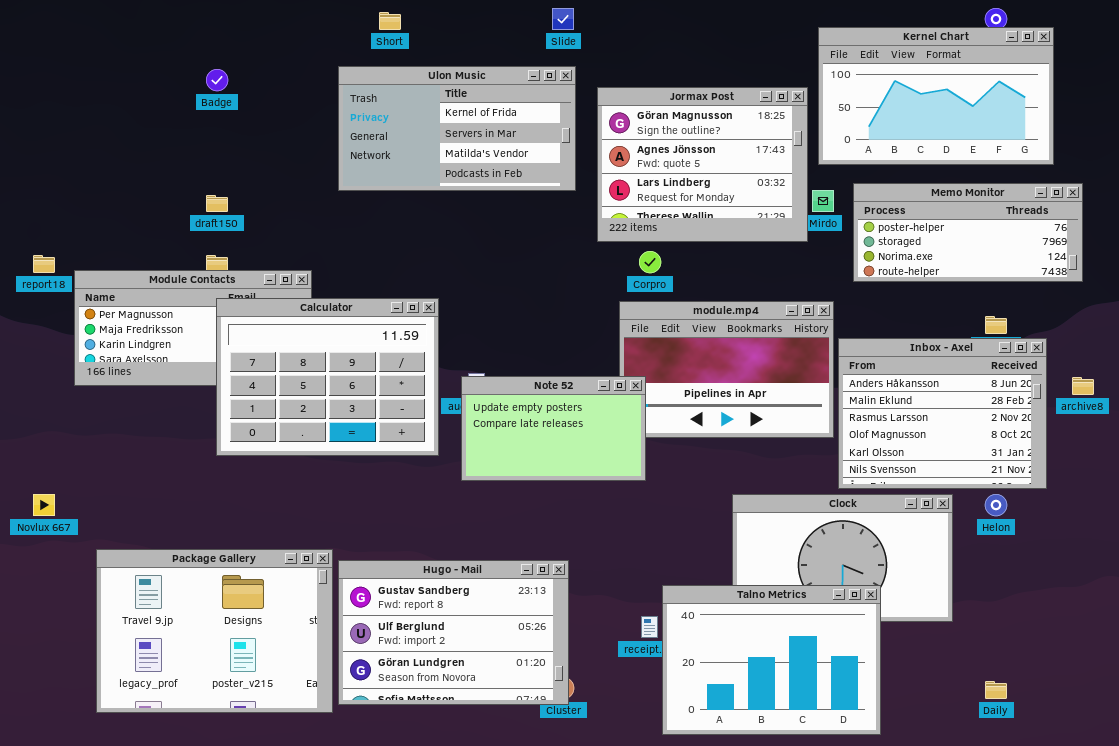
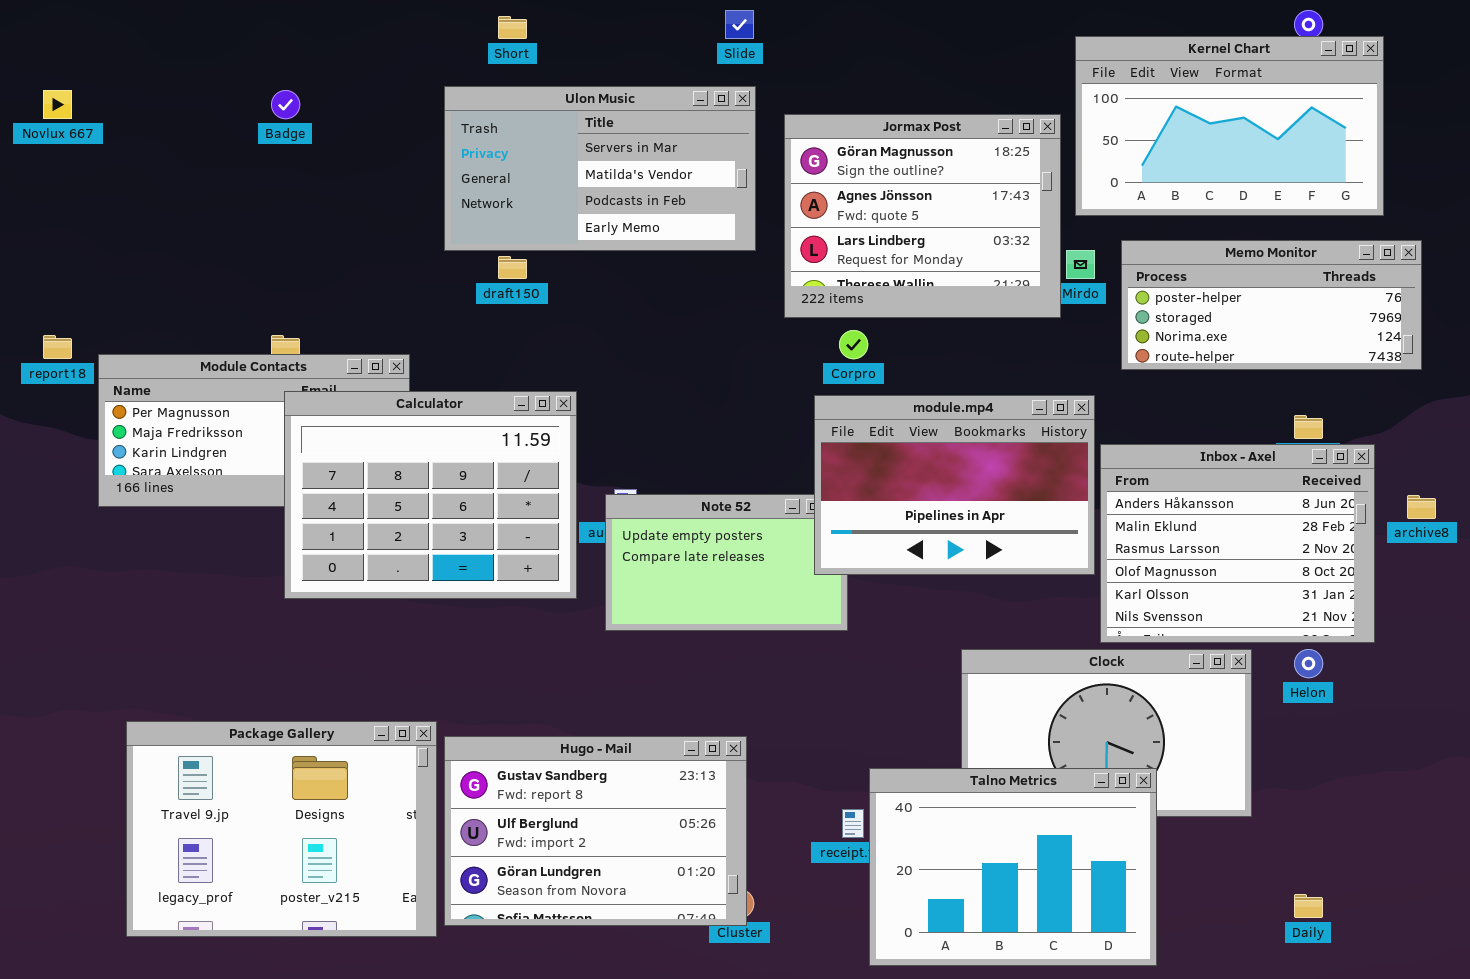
Ulon Music: [338,66,576,191] -> [444,86,756,251], scrolled down 1 row
draft150: [206,195,228,212] -> [498,256,527,279], moved
module.mp4: [619,301,834,438] -> [814,395,1095,575], raised
Novlux 667: [33,494,55,516] -> [43,90,72,119], moved

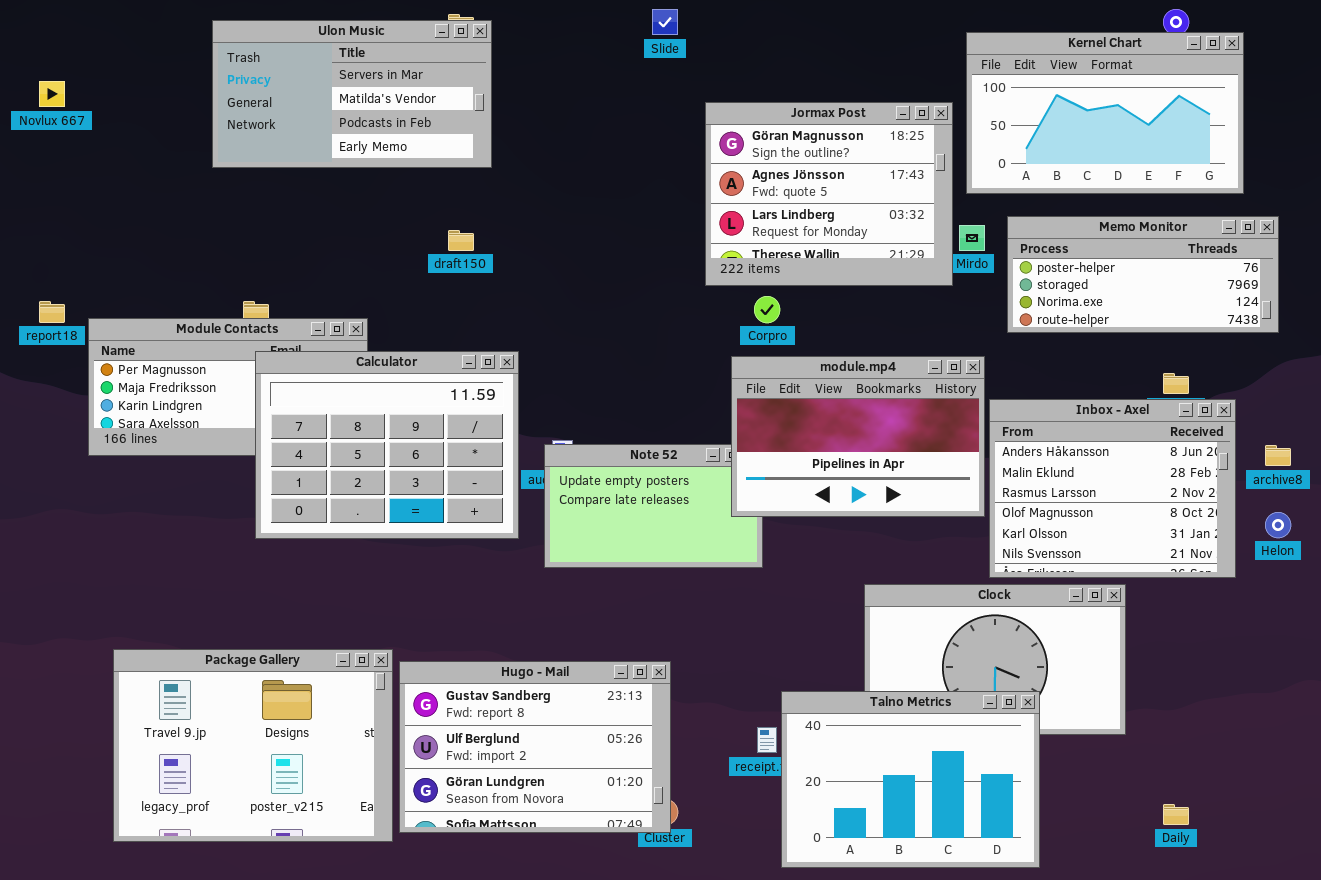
Ulon Music: [444,86,756,251] -> [212,20,492,168], moved
Helon: [1294,649,1323,678] -> [1265,512,1291,538], moved

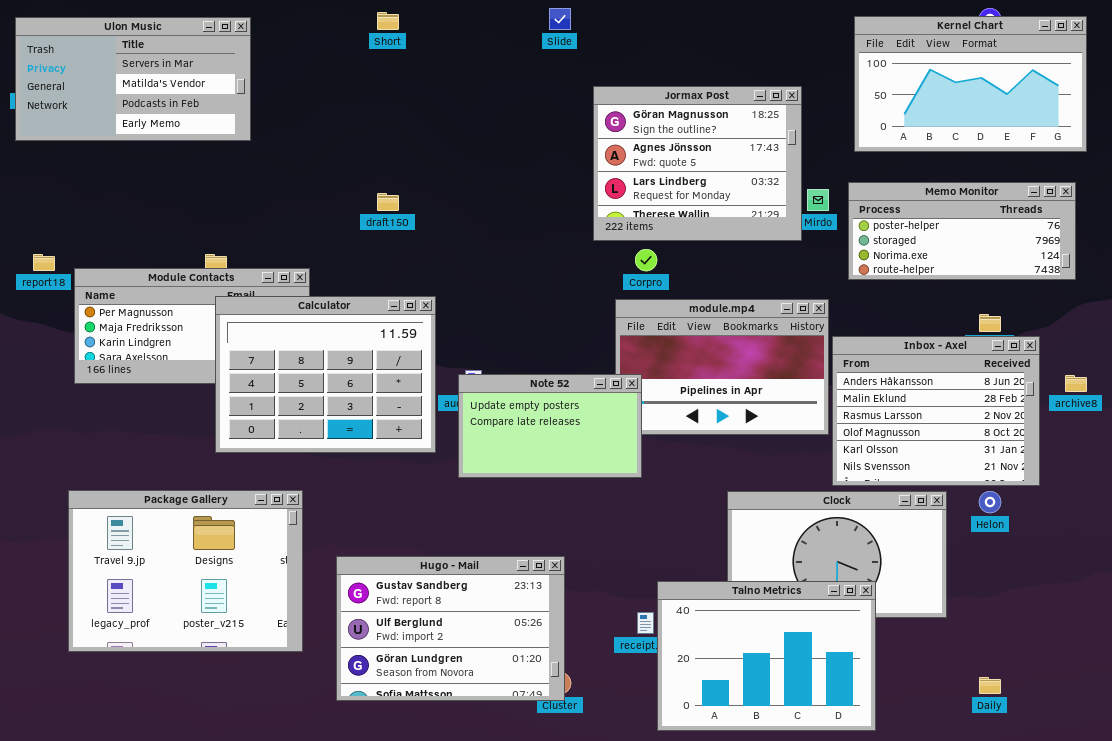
Ulon Music: [212,20,492,168] -> [15,17,251,141], moved
Kernel Chart: [966,32,1244,194] -> [854,16,1087,152], moved
Note 52: [544,444,763,568] -> [458,374,642,478], raised
Helon: [1265,512,1291,538] -> [979,491,1001,513], moved
Package Gallery: [113,649,393,842] -> [68,490,303,652], moved

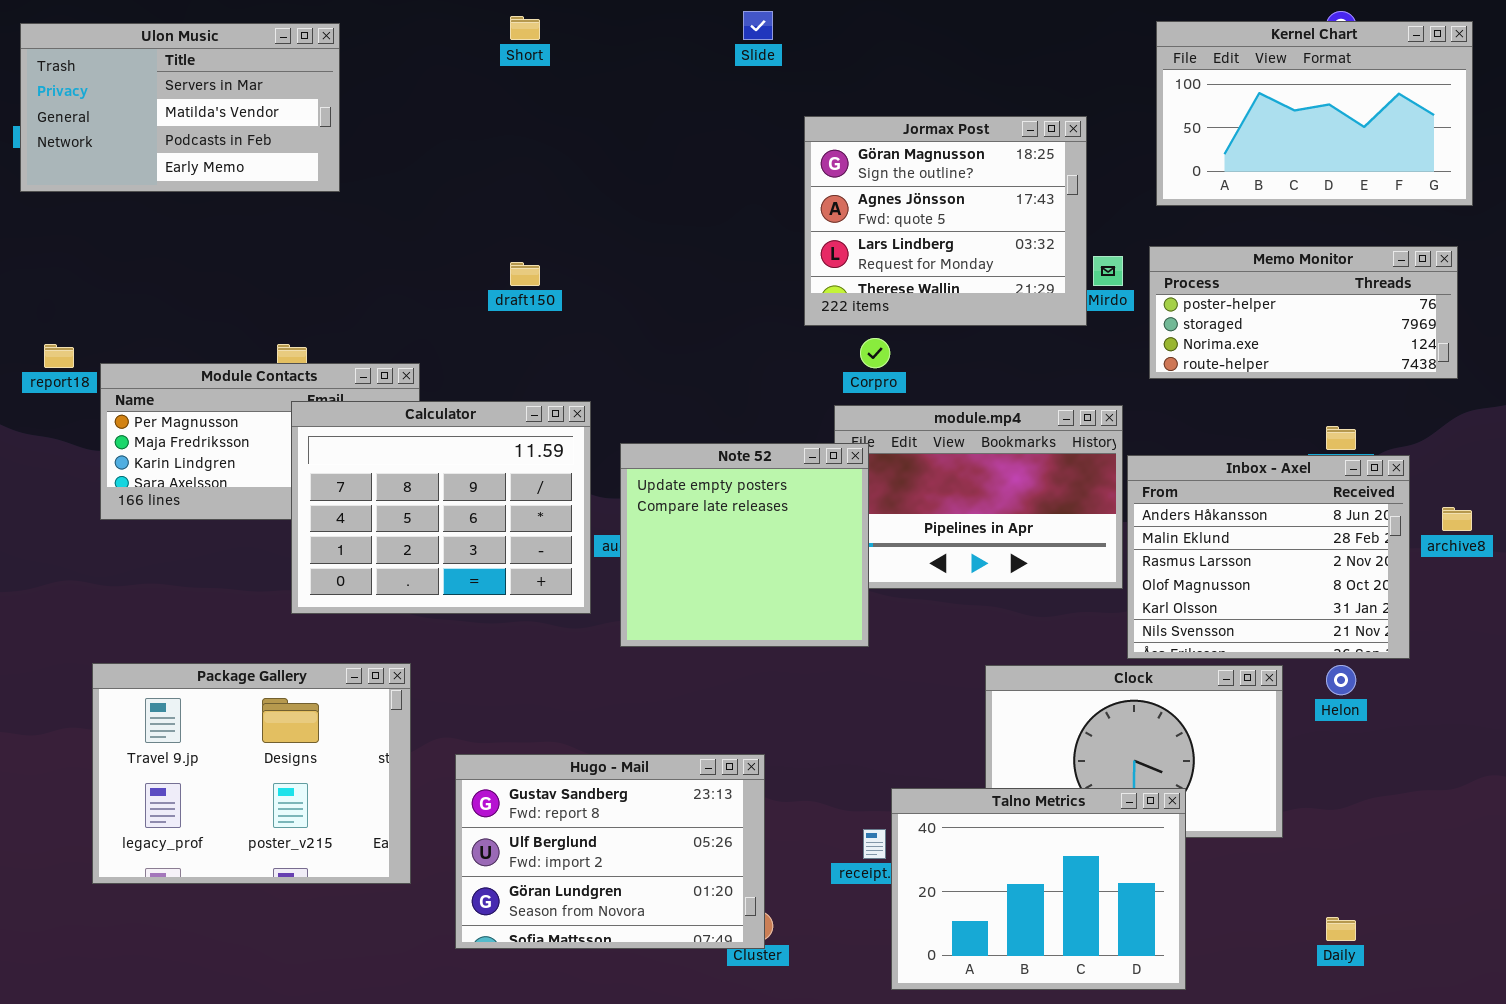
Note 52: [458,374,642,478] -> [620,443,869,647], resized

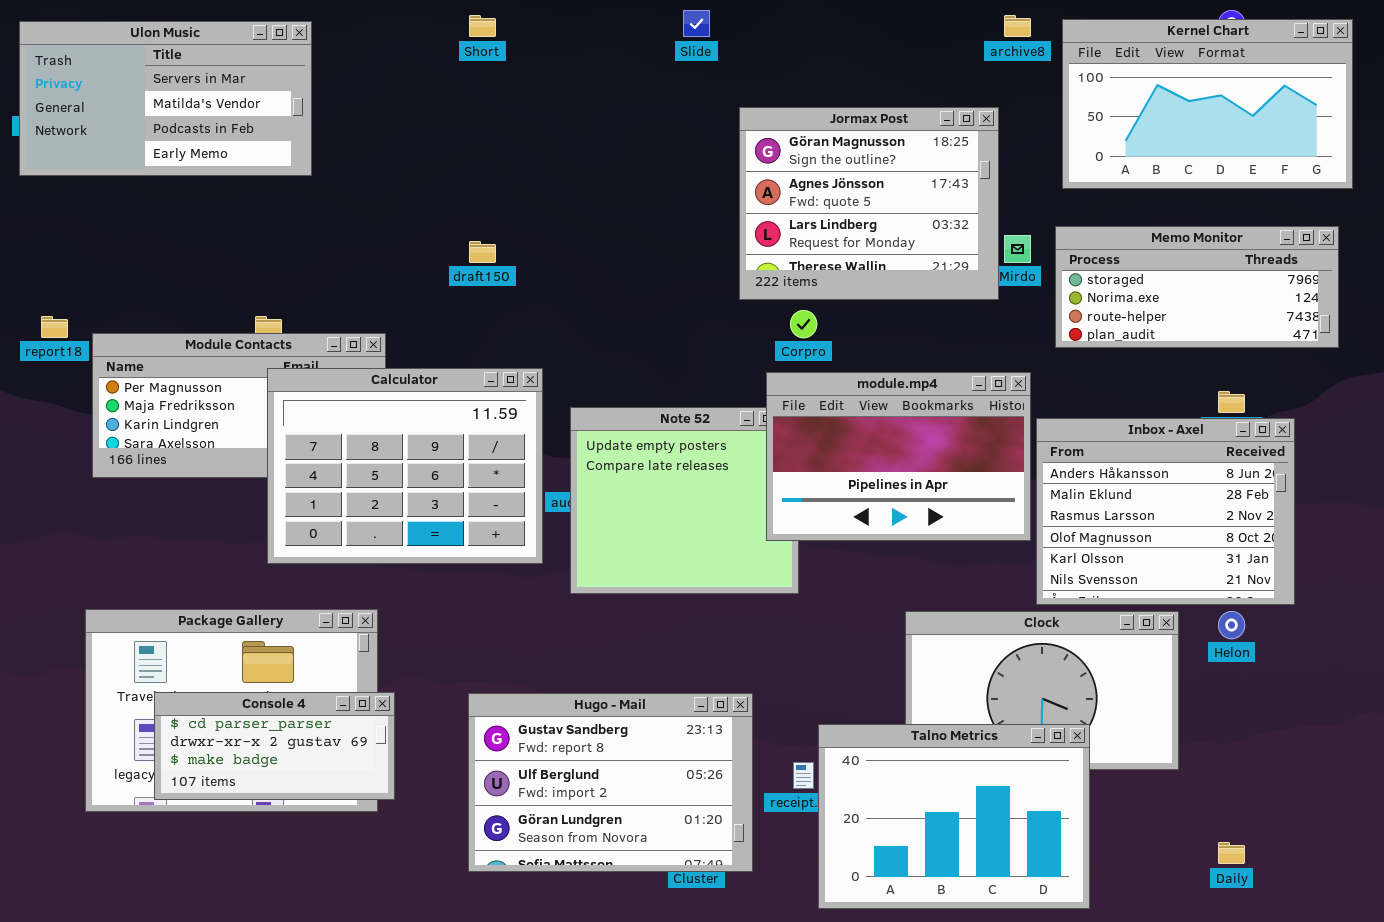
Memo Monitor: [1149,246,1458,379] -> [1055,226,1339,348], scrolled down 1 row
module.mp4: [834,405,1123,589] -> [766,372,1031,541], raised
archive8: [1442,507,1472,531] -> [1004,15,1031,37], moved
Console 4: none -> [154,692,395,800], opened
Hugo - Mail: [455,754,765,949] -> [468,693,753,872], moved

